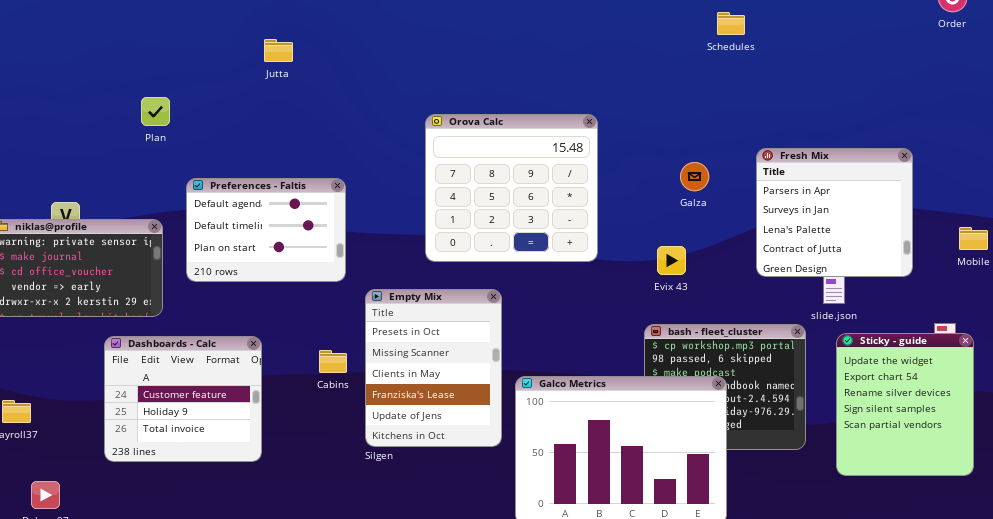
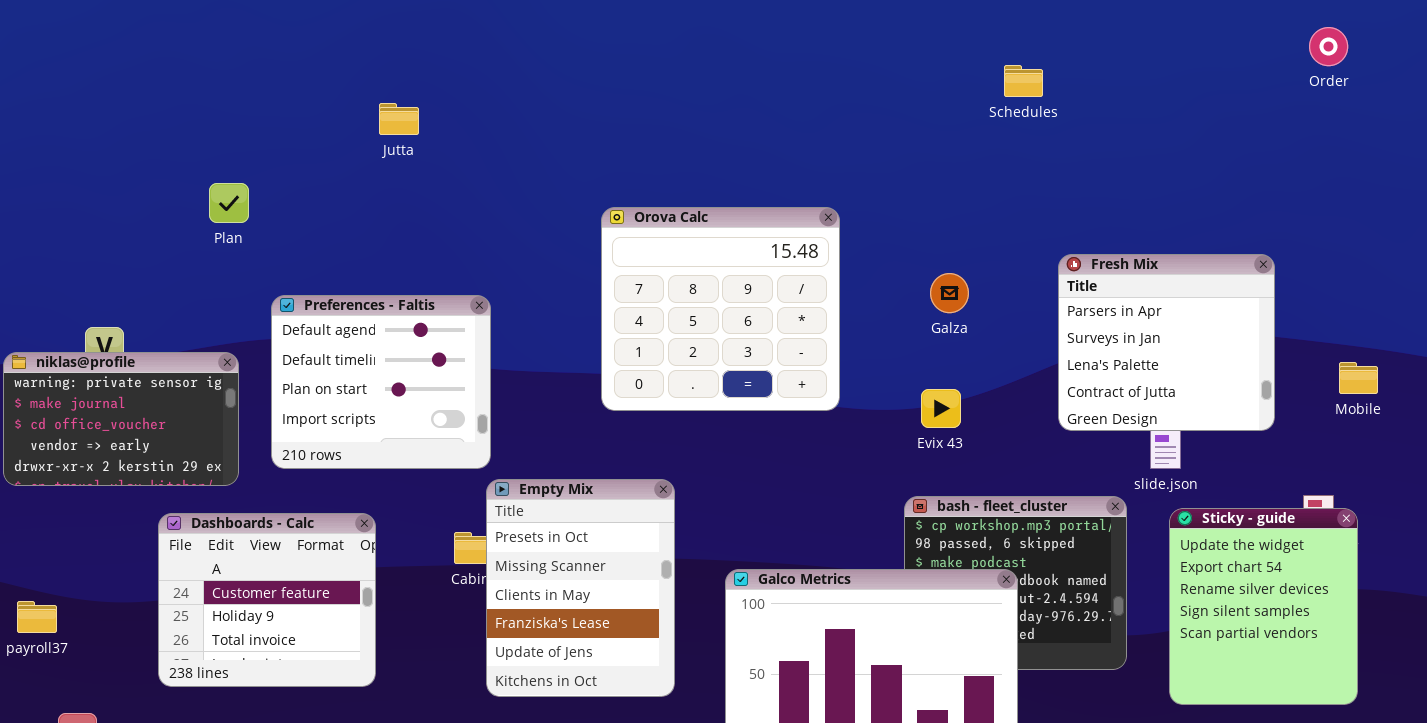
Galza: [680,162,709,191] -> [930,273,969,313], moved
Preferences - Faltis: [186,178,346,282] -> [271,295,491,469], resized
Empty Mix: [365,289,502,447] -> [486,479,675,697], moved

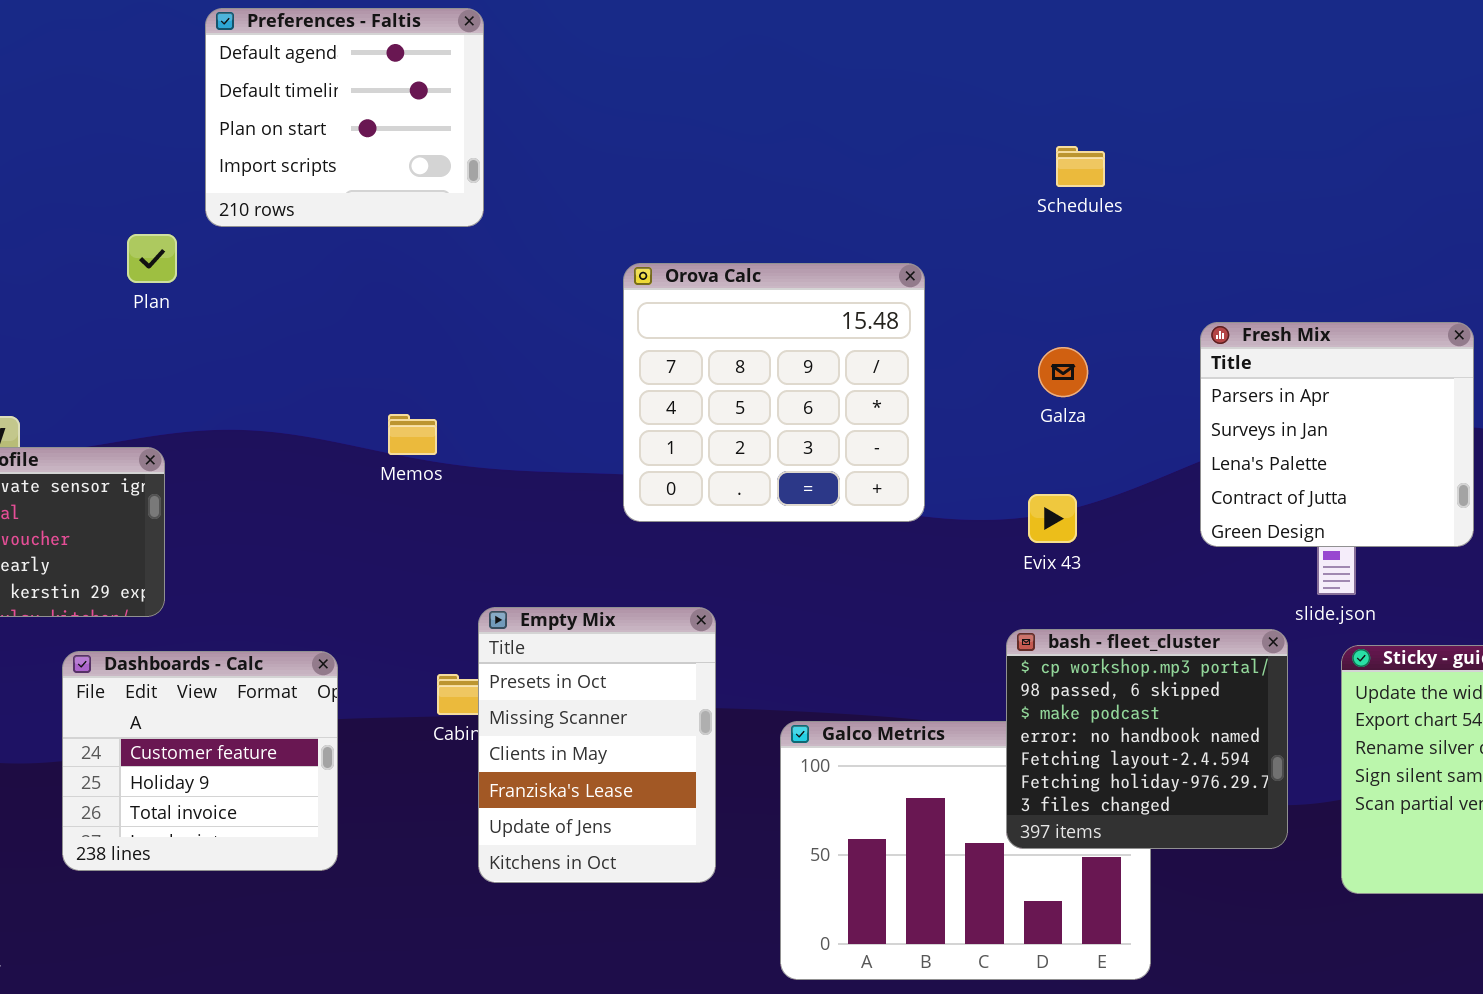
Schedules: [1004,65,1043,97] -> [1056,146,1105,187], moved
Preferences - Faltis: [271,295,491,469] -> [205,8,484,227], moved
bash - fleet_cluster: [904,496,1127,670] -> [1006,629,1288,849], raised

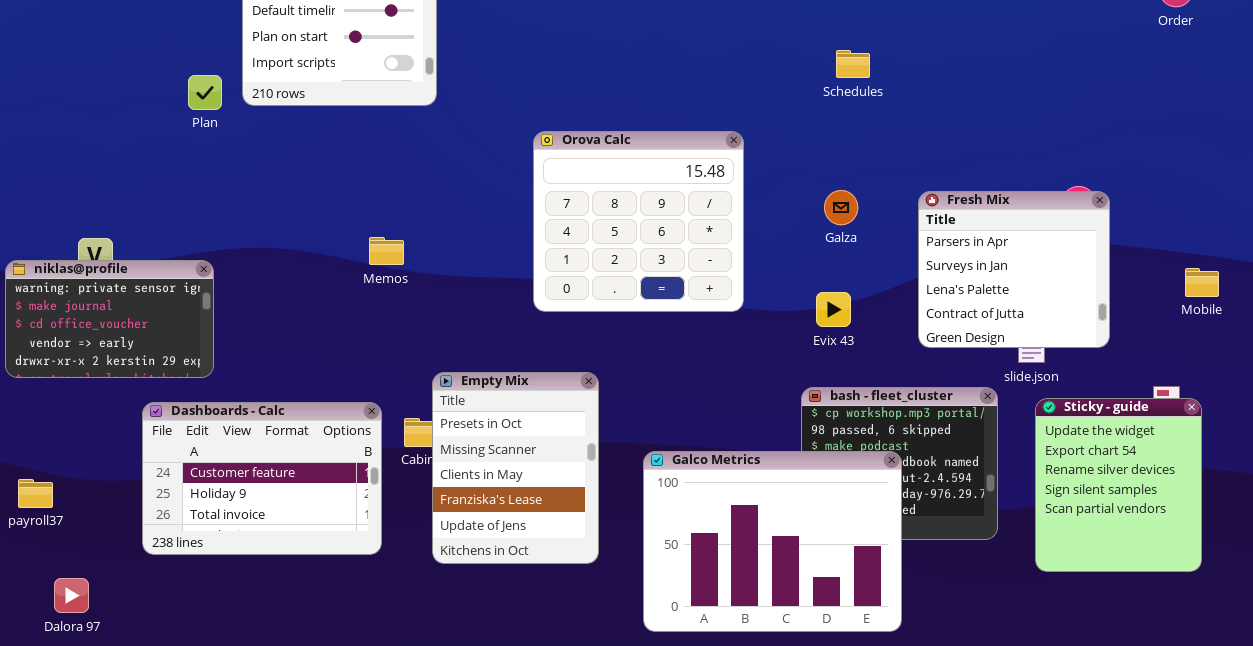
Plan: [127,234,177,283] -> [188,75,222,110], moved
Fresh Mix: [1200,322,1474,547] -> [918,191,1110,348], moved
Dashboards - Calc: [62,651,338,871] -> [142,402,382,555], resized
Galco Metrics: [780,721,1151,980] -> [643,451,902,632], raised

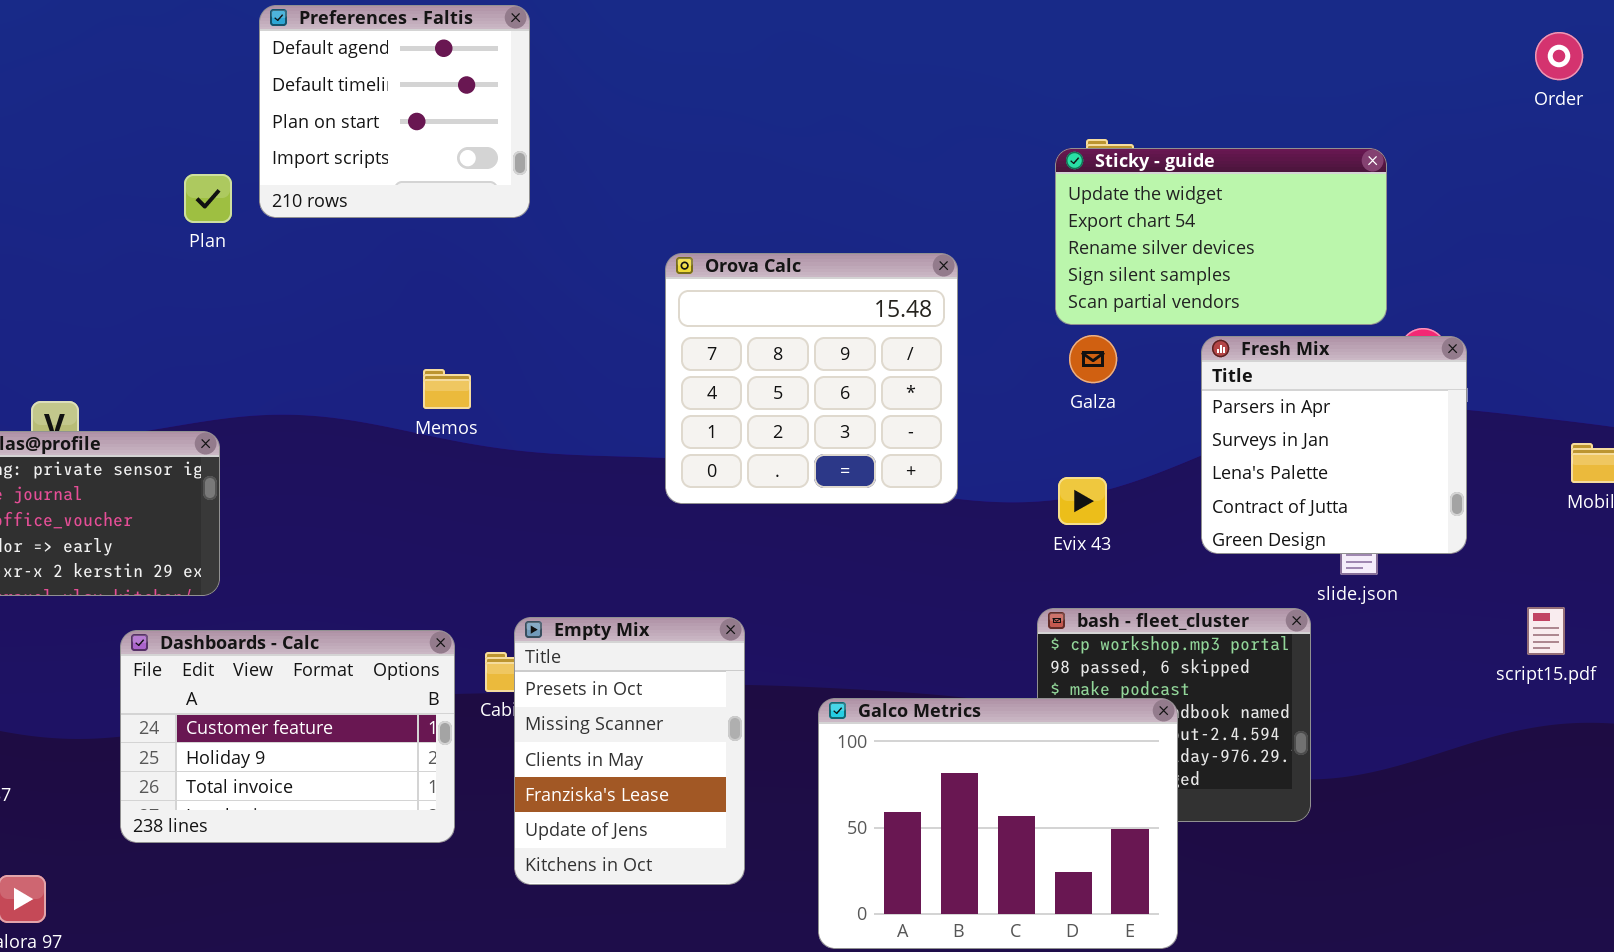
Memos: [369,237,404,265] -> [423,369,471,409], moved
Empty Mix: [432,372,599,564] -> [514,617,745,885], moved
Sticky - guide: [1035,398,1202,572] -> [1055,148,1387,325], moved, resized

